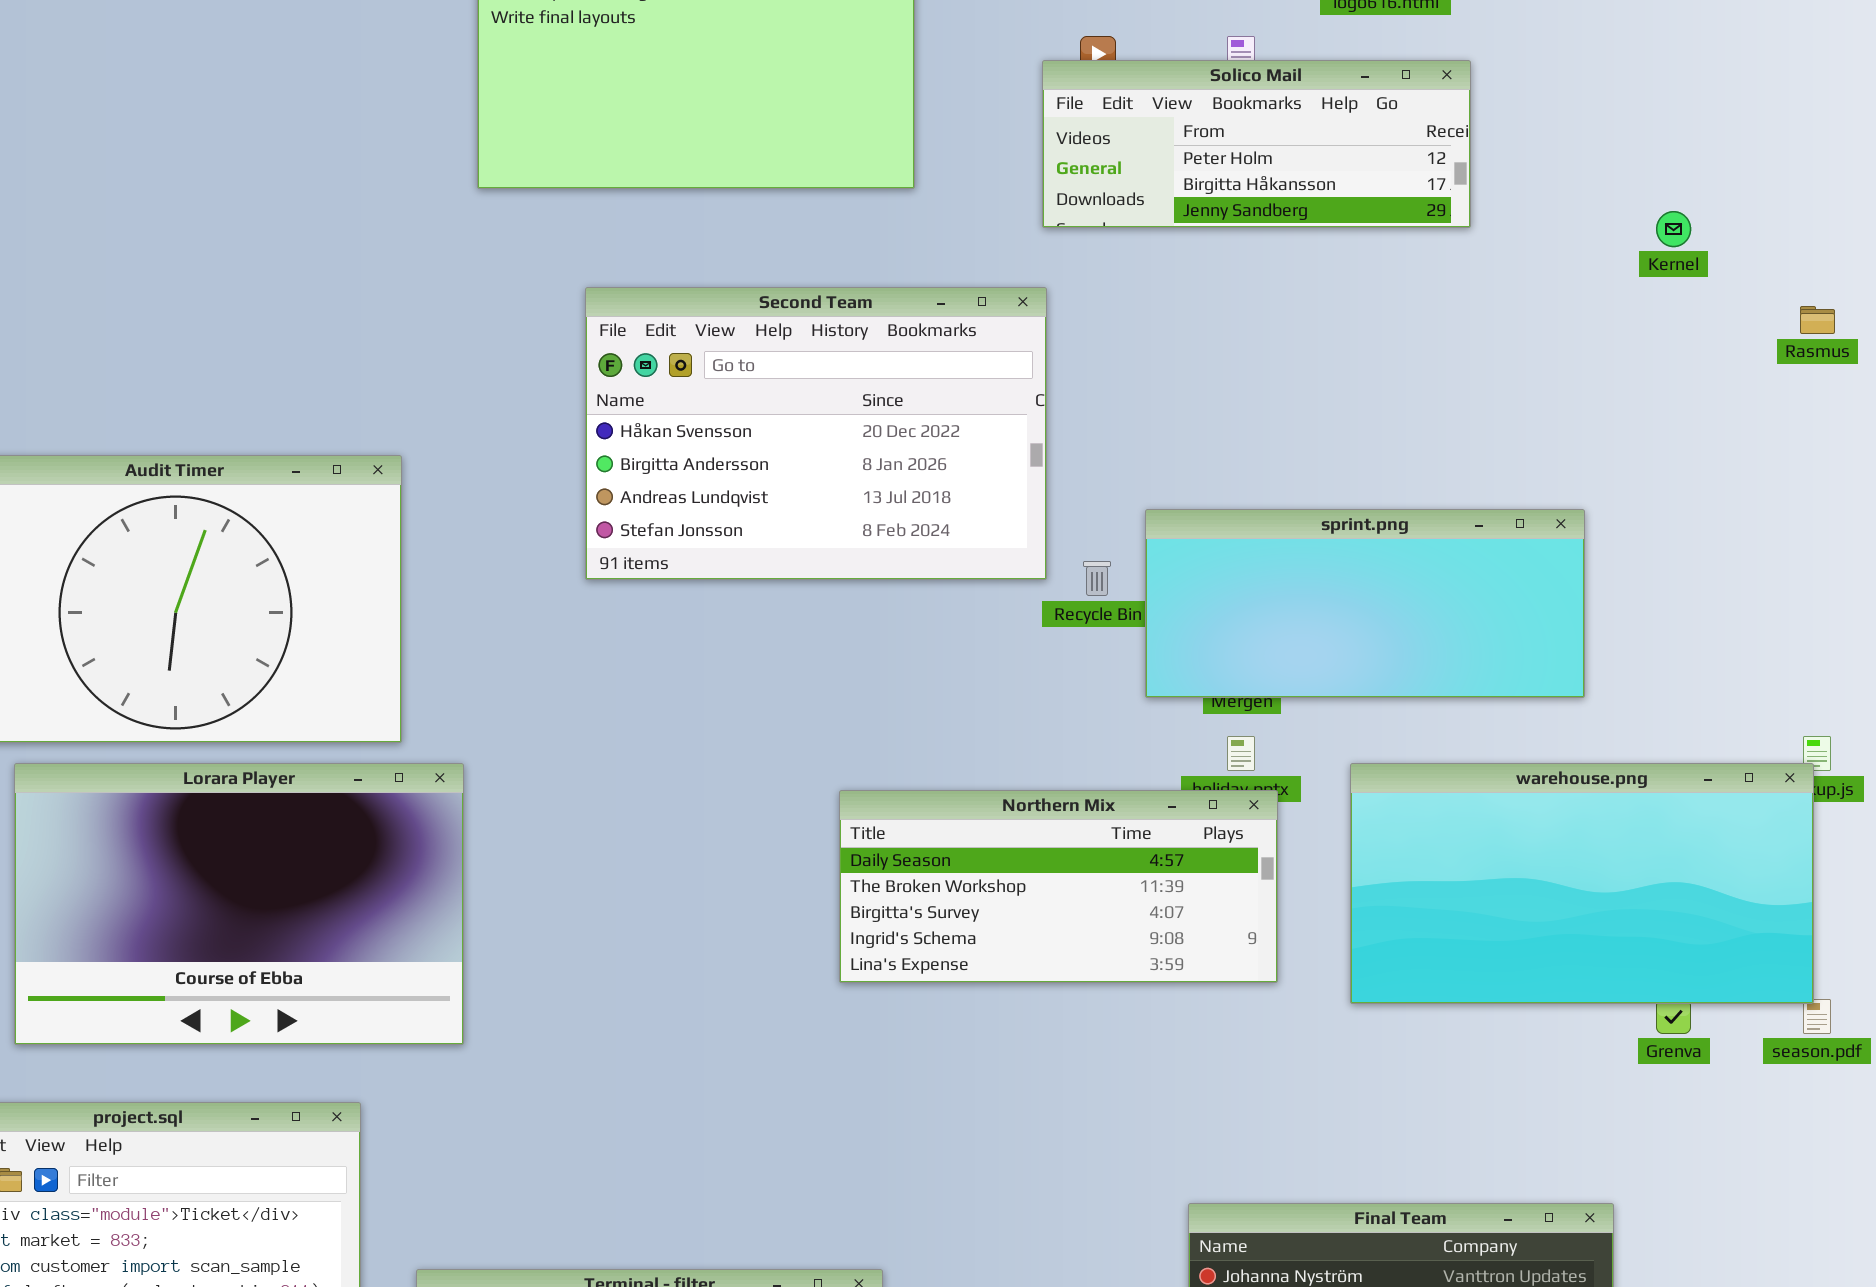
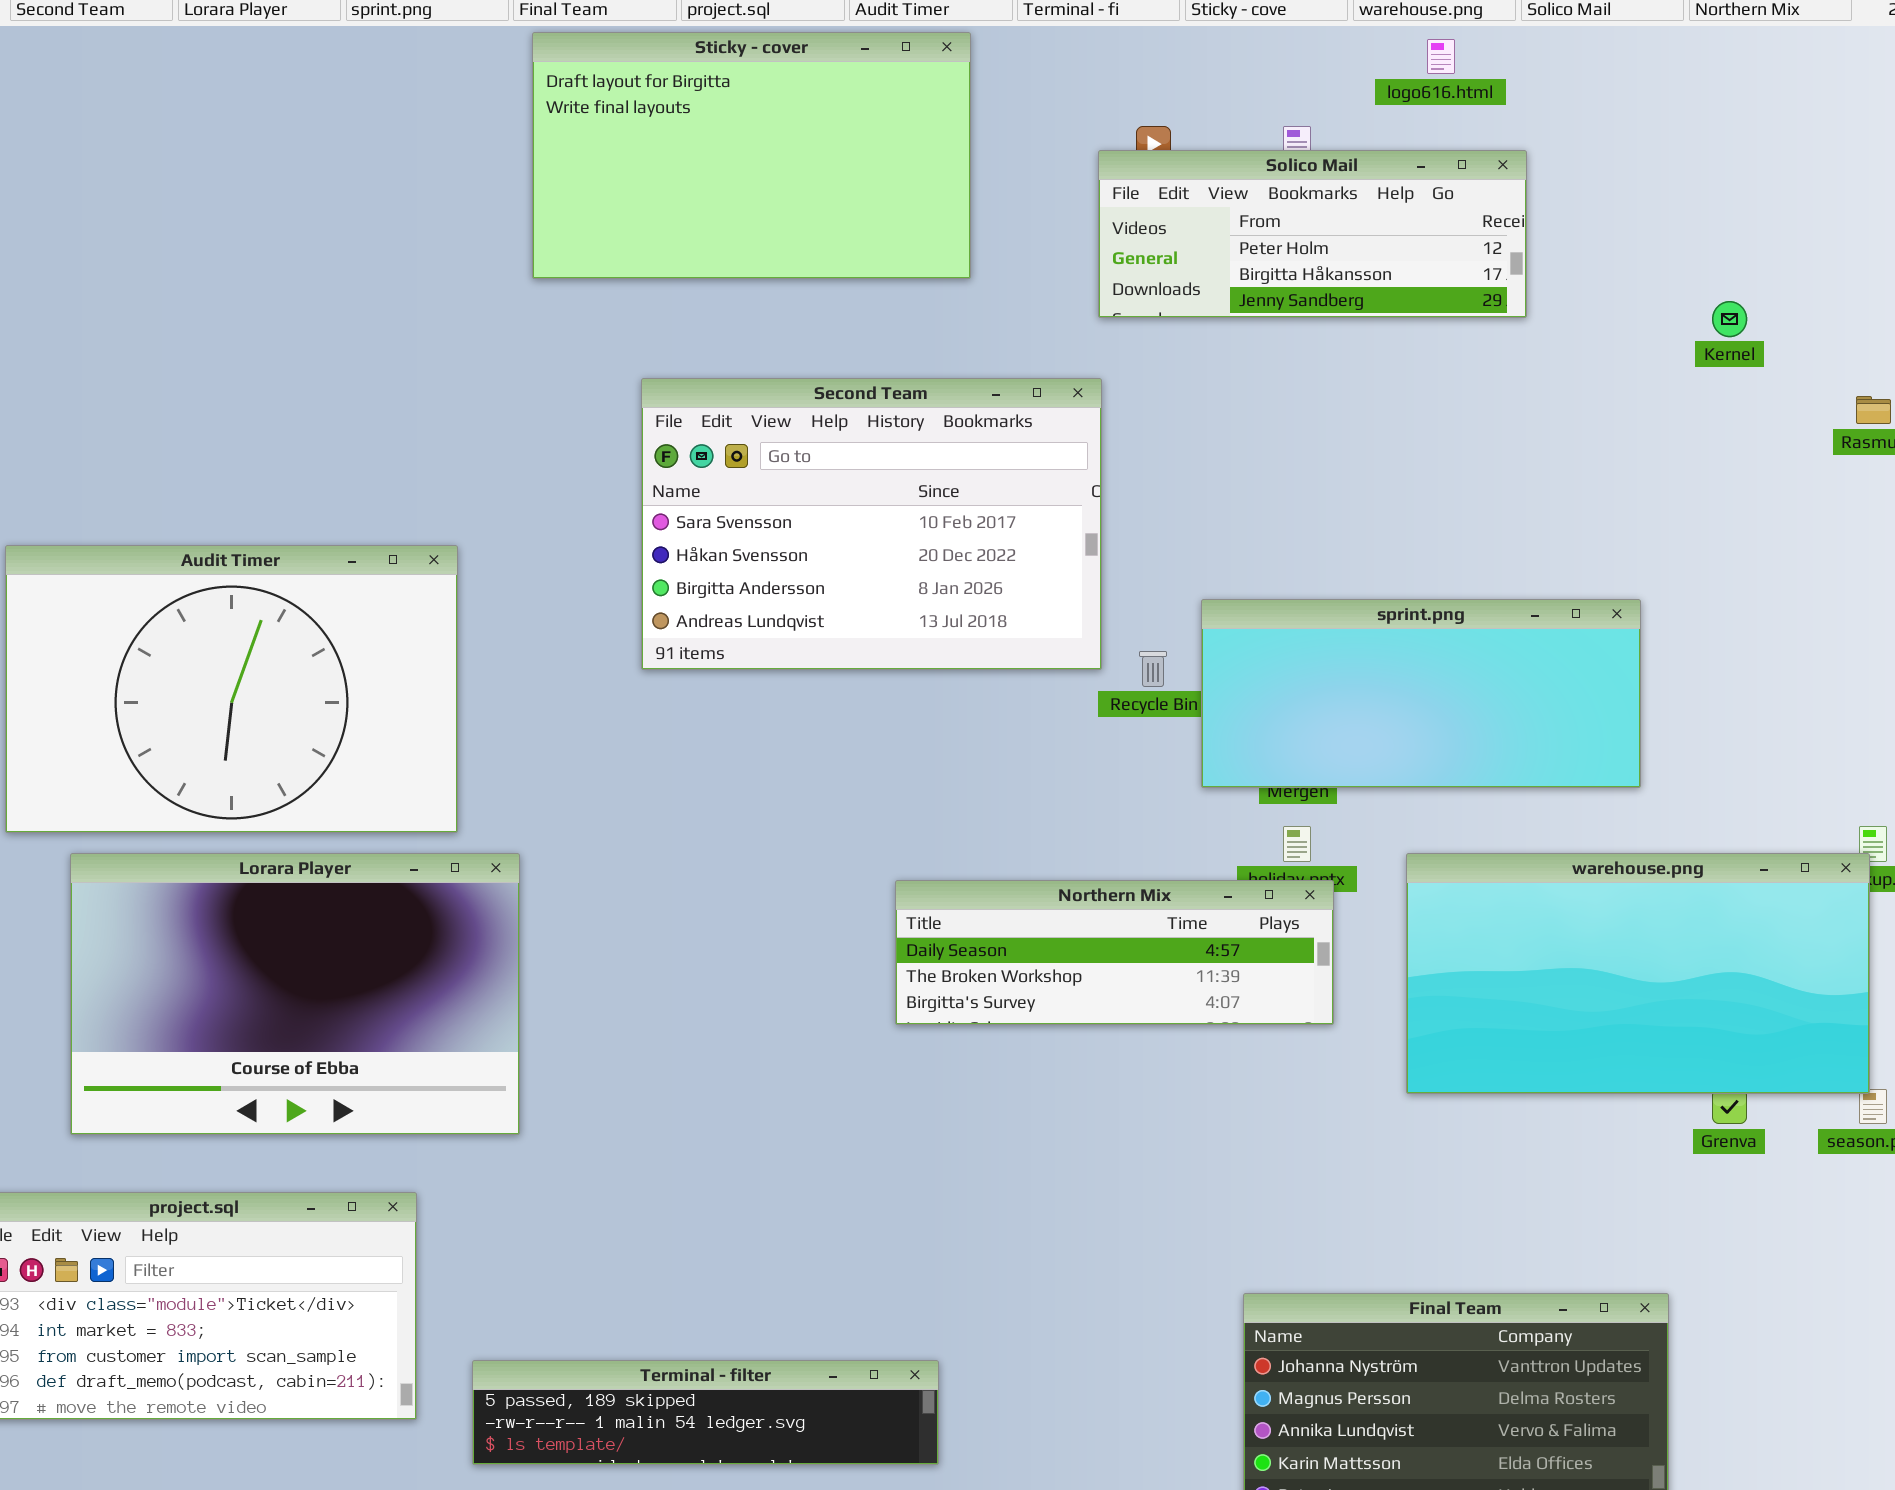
Second Team: [585,287,1047,580] -> [641,378,1102,670], scrolled up 1 row
Northern Mix: [839,790,1278,983] -> [895,880,1334,1025], resized

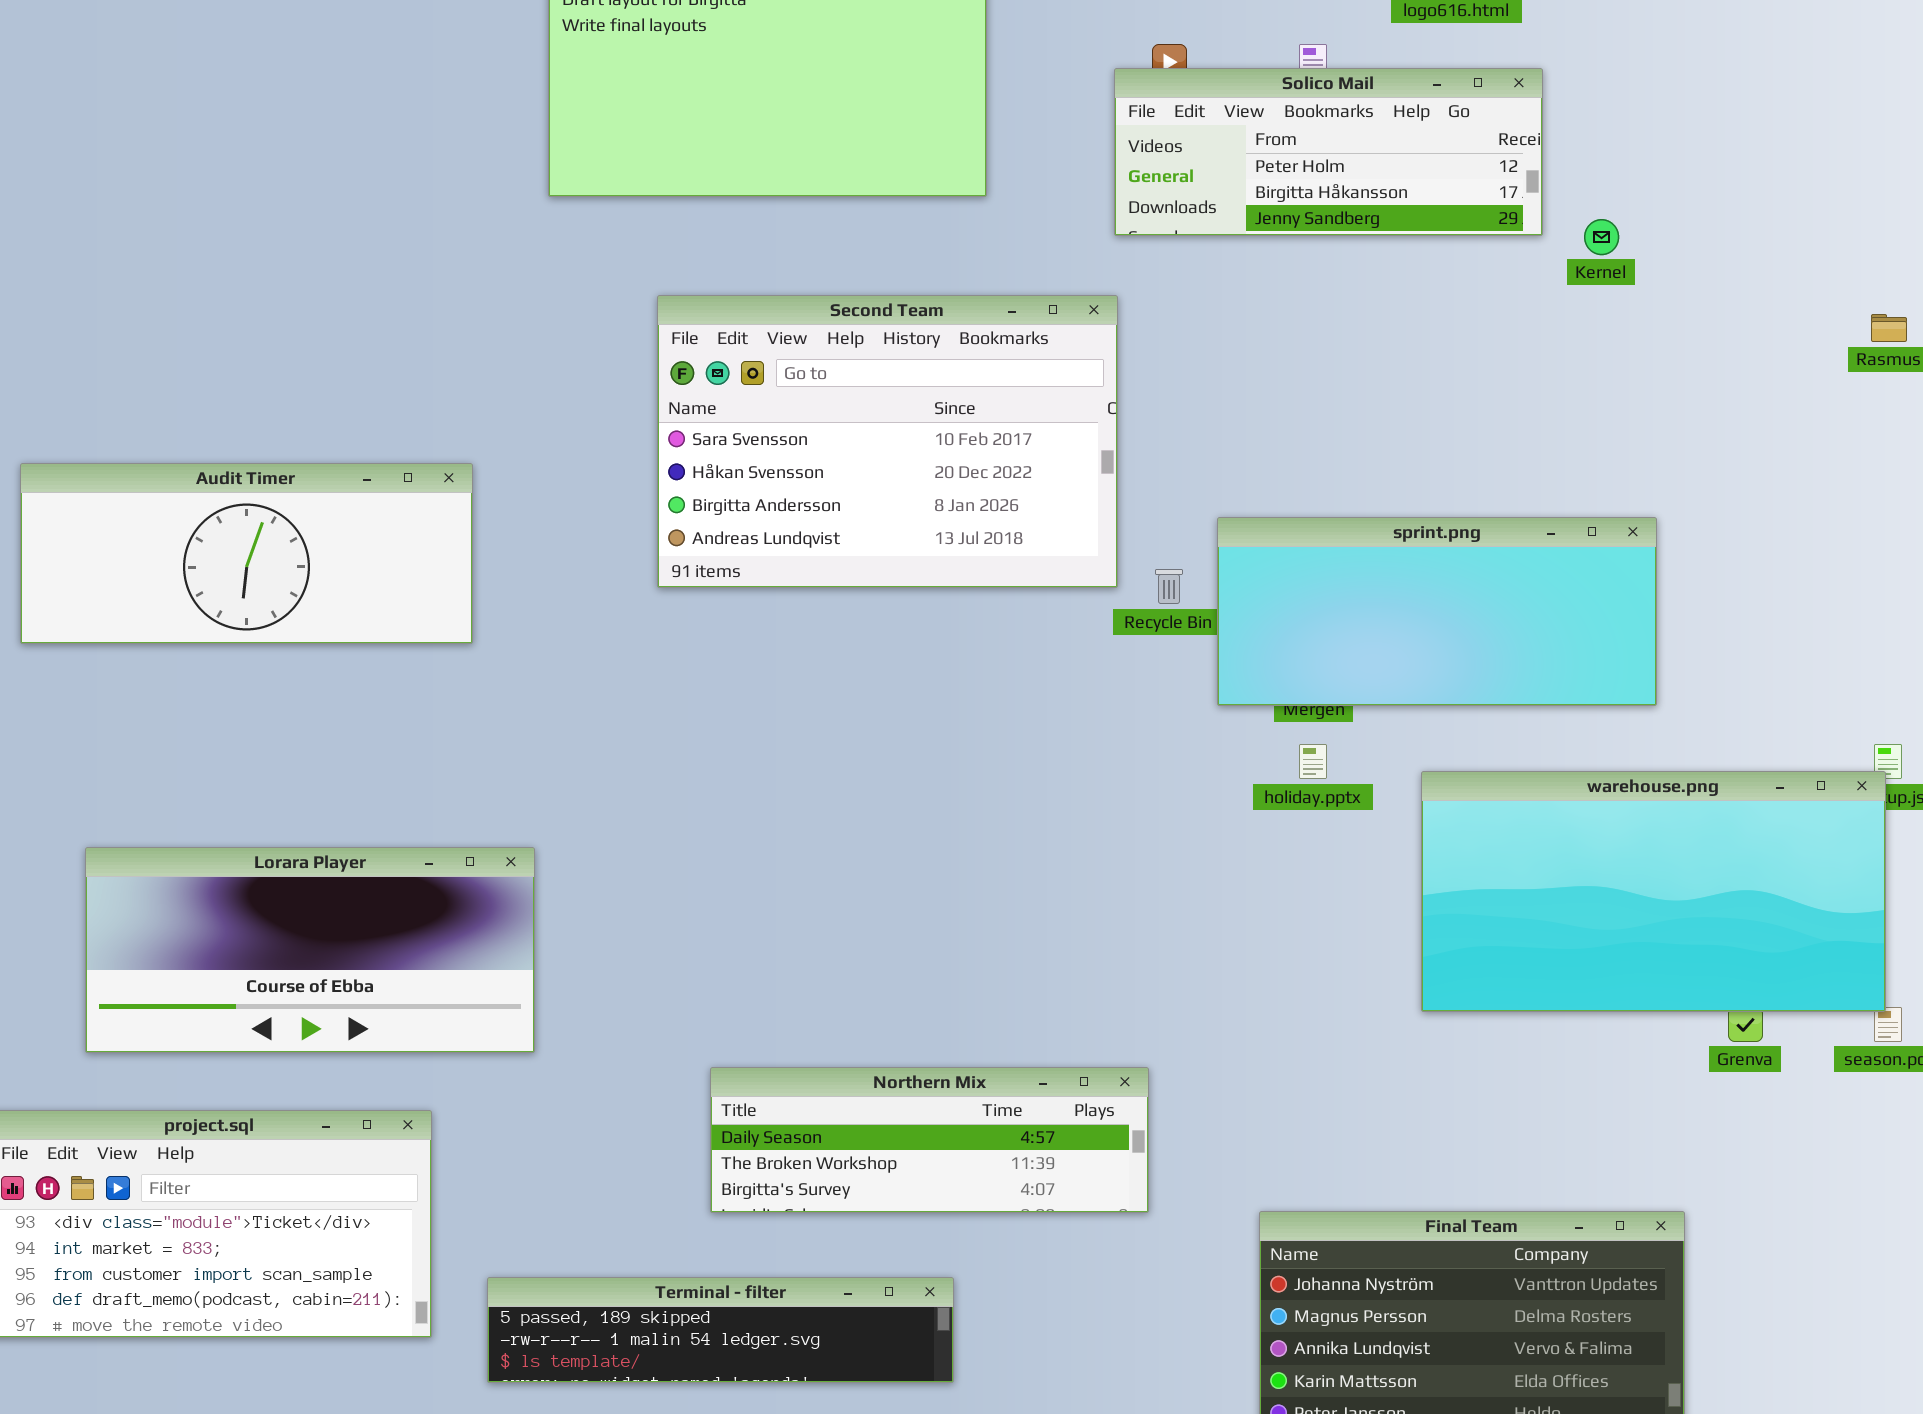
Kernel: [1712,301,1747,337] -> [1584,219,1619,255], moved
Audit Timer: [5,545,458,833] -> [20,463,473,644], resized
Lorara Player: [70,853,520,1135] -> [85,847,535,1053], resized
Northern Mix: [895,880,1334,1025] -> [710,1067,1149,1213], moved

